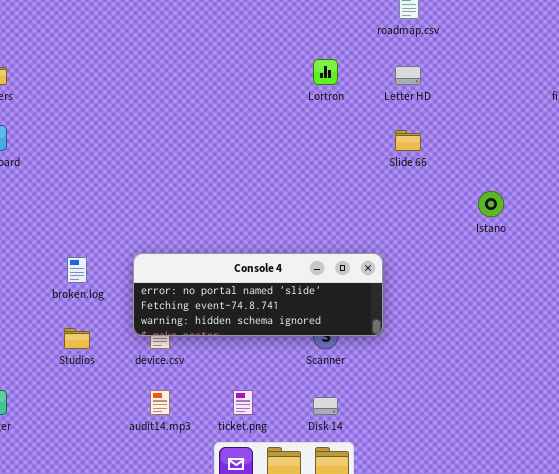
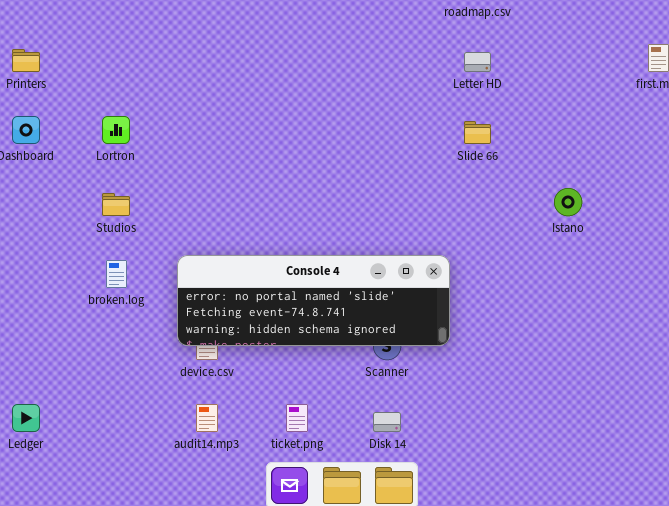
Lortron: [313,59,338,85] -> [102,116,130,144], moved
Studios: [64,328,90,349] -> [102,193,130,216], moved

